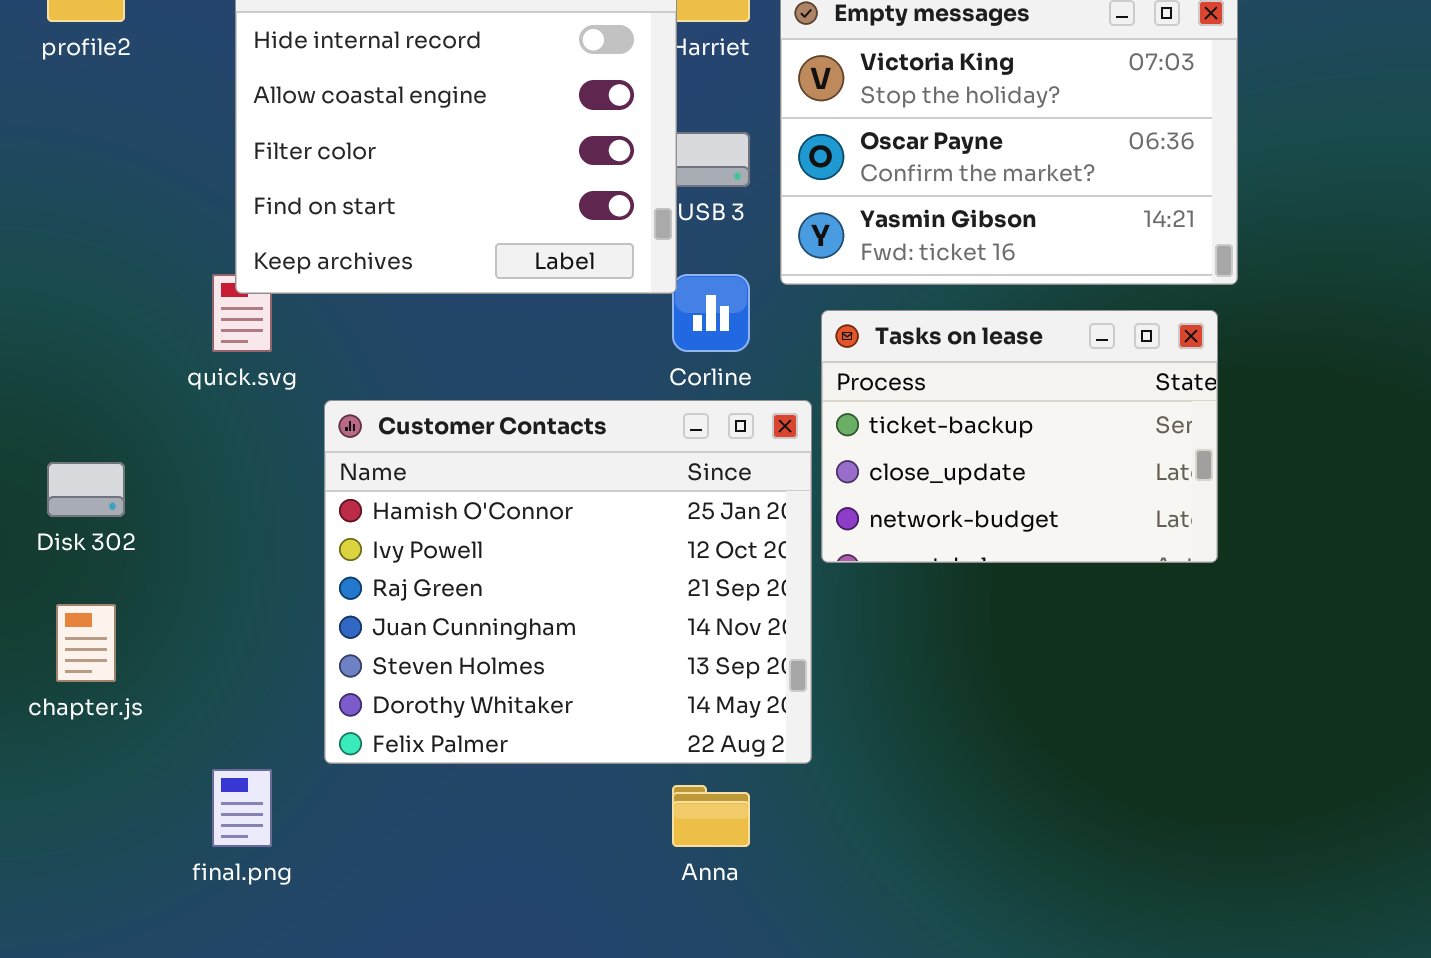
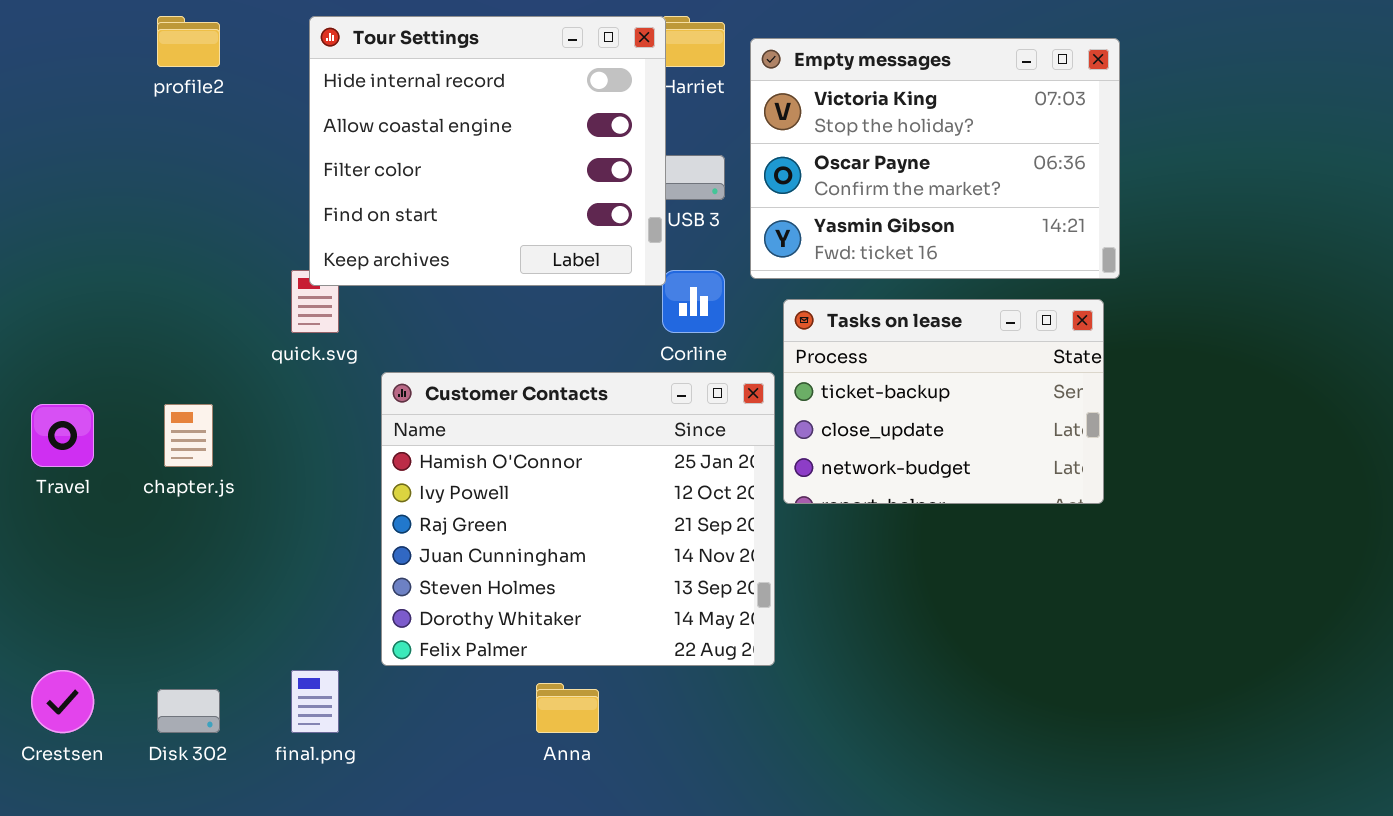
Disk 302: [47,462,125,517] -> [157,689,220,733], moved
chapter.js: [56,604,116,682] -> [164,404,213,467], moved
Anna: [672,785,750,847] -> [536,683,599,733], moved

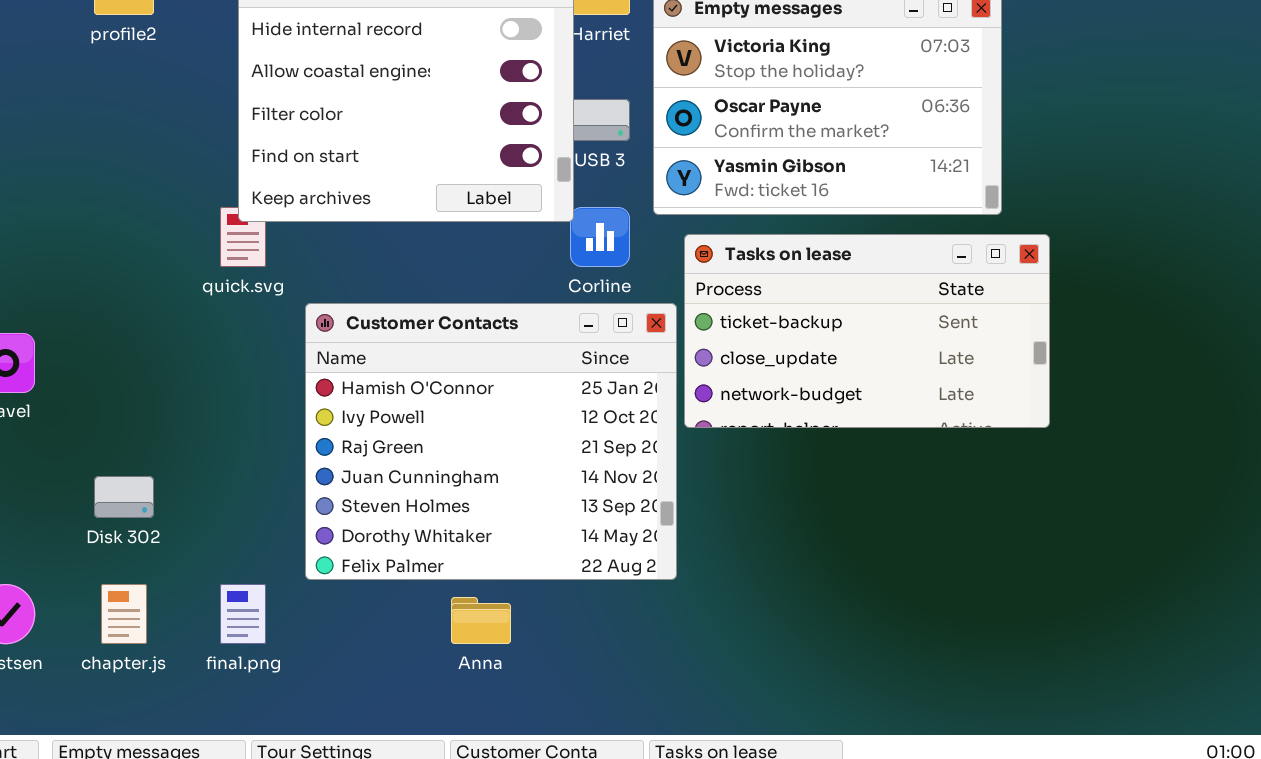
Tasks on lease: [783,299,1104,504] -> [684,234,1050,428], resized
chapter.js: [164,404,213,467] -> [101,584,147,644], moved
Disk 302: [157,689,220,733] -> [94,476,154,518], moved

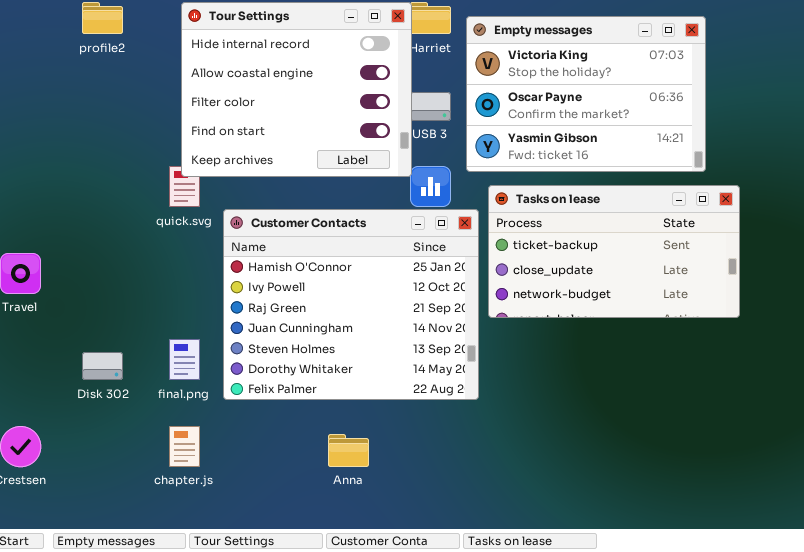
Customer Contacts: [305,303,677,580] -> [223,209,479,400], moved
chapter.js: [101,584,147,644] -> [169,426,200,467], moved
final.png: [220,584,266,644] -> [169,339,200,380], moved

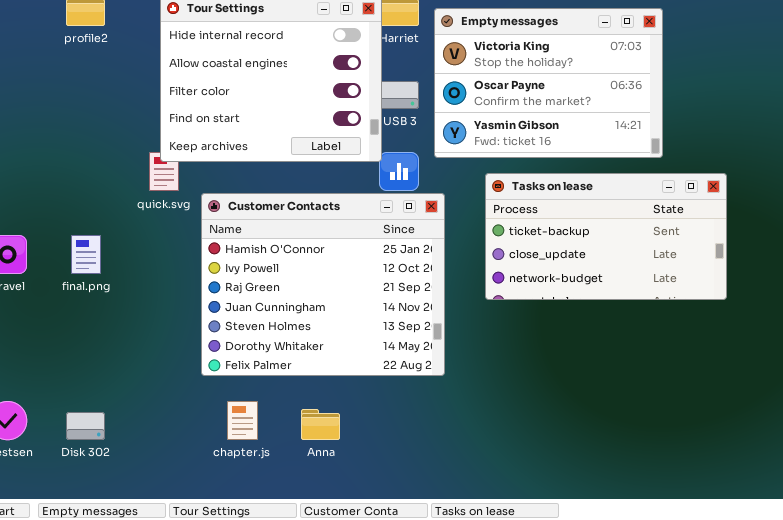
Tasks on lease: [488,185,740,318] -> [485,173,727,300], moved
final.png: [169,339,200,380] -> [71,235,101,274], moved
Disk 302: [82,352,123,380] -> [66,412,105,440], moved
chapter.js: [169,426,200,467] -> [227,401,258,440], moved

